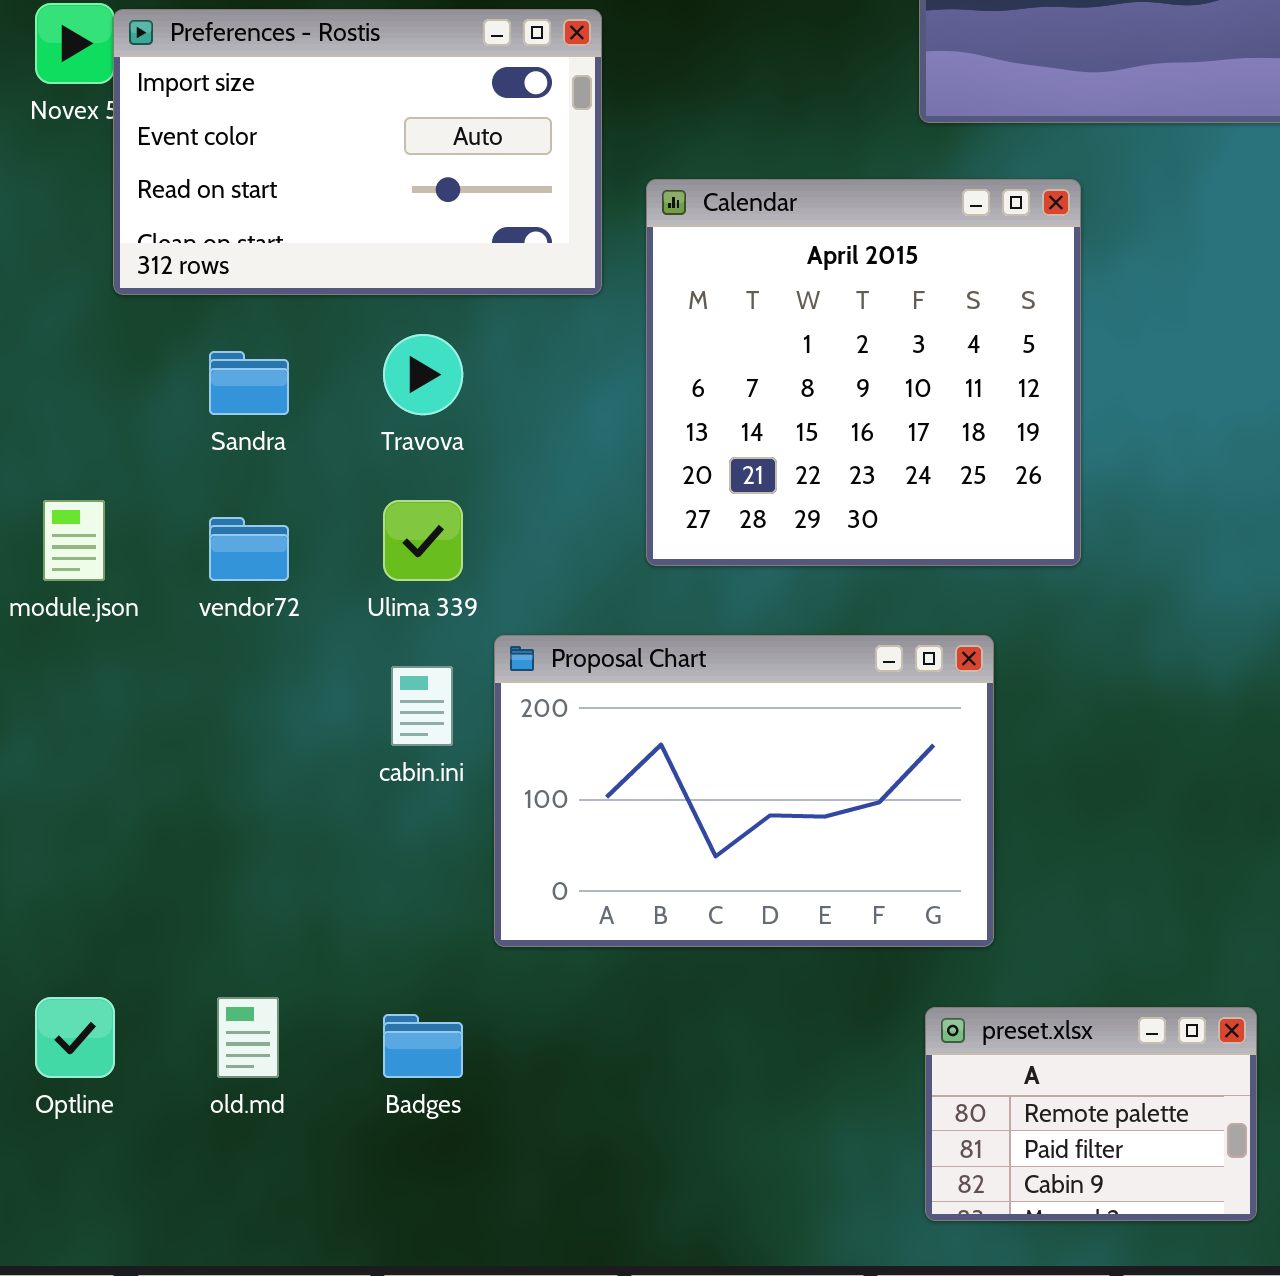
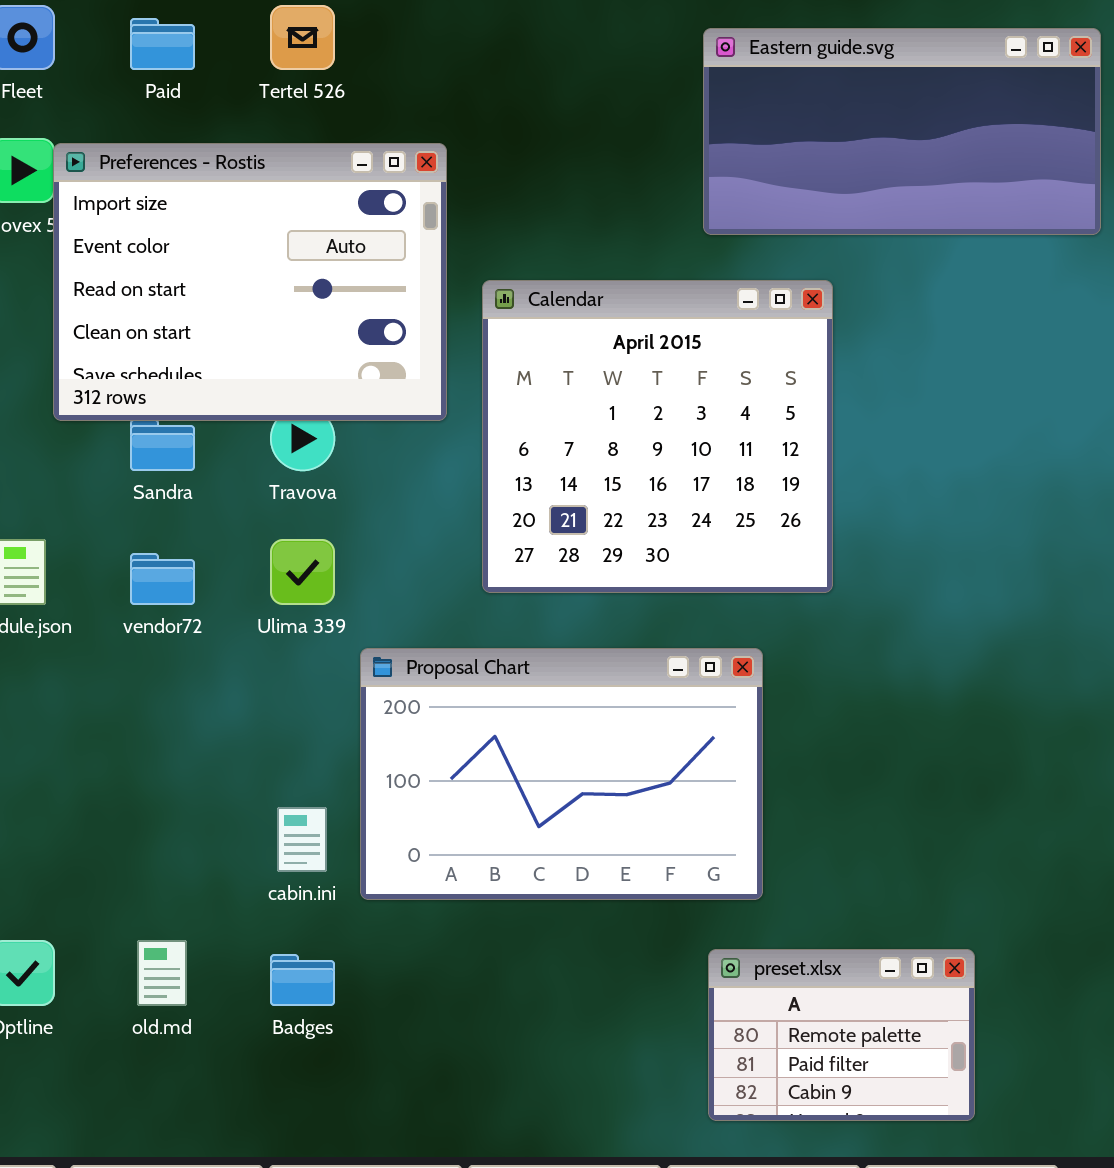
Preferences - Rostis: [113,9,602,295] -> [53,143,447,421], resized
cabin.ini: [391,666,453,746] -> [277,807,327,872], moved

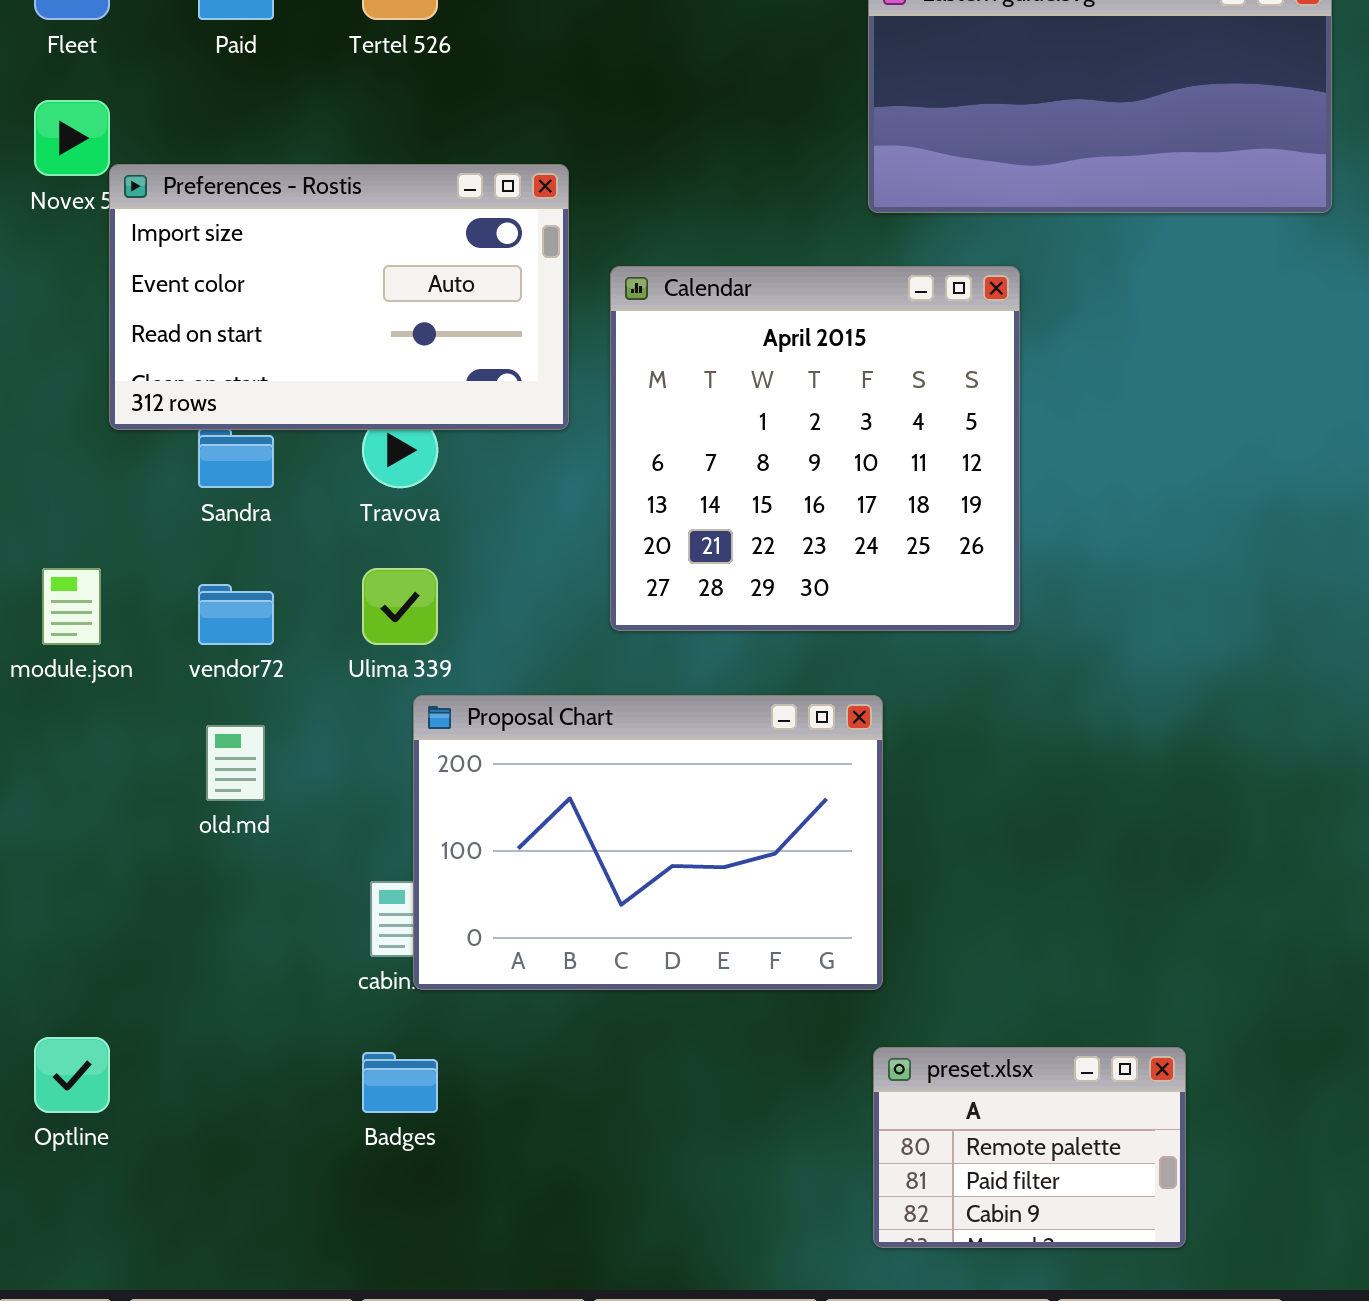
Preferences - Rostis: [53,143,447,421] -> [109,164,569,430], resized
Proposal Chart: [360,648,763,900] -> [413,695,883,990], moved
old.md: [137,940,187,1006] -> [206,725,265,801], moved

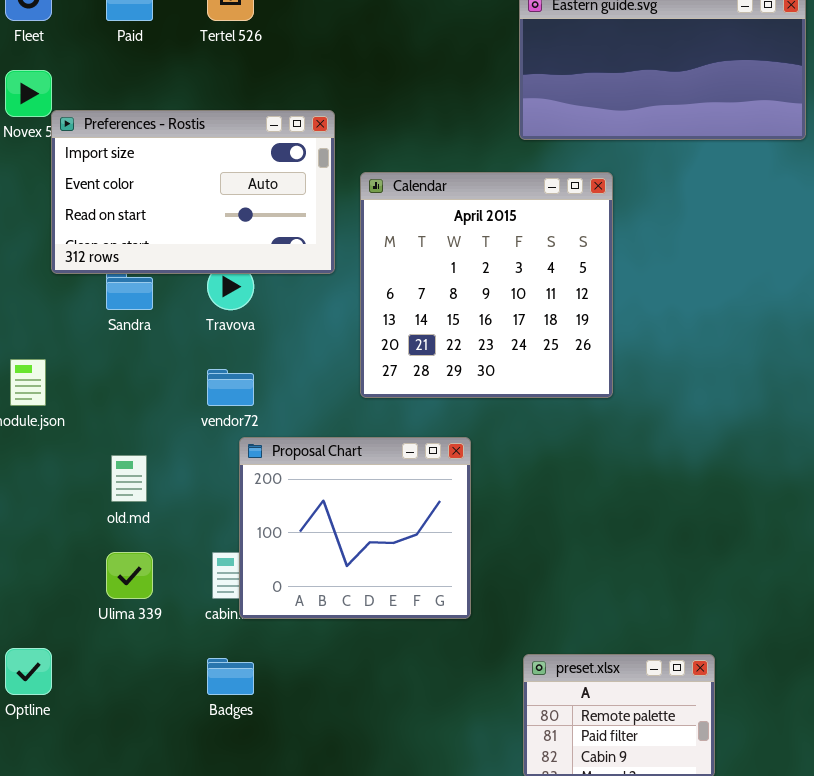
Ulima 339: [362,568,438,645] -> [106,552,153,599], moved
vendor72: [198,584,274,645] -> [207,369,254,406], moved
Proposal Chart: [413,695,883,990] -> [239,437,471,619], resized

